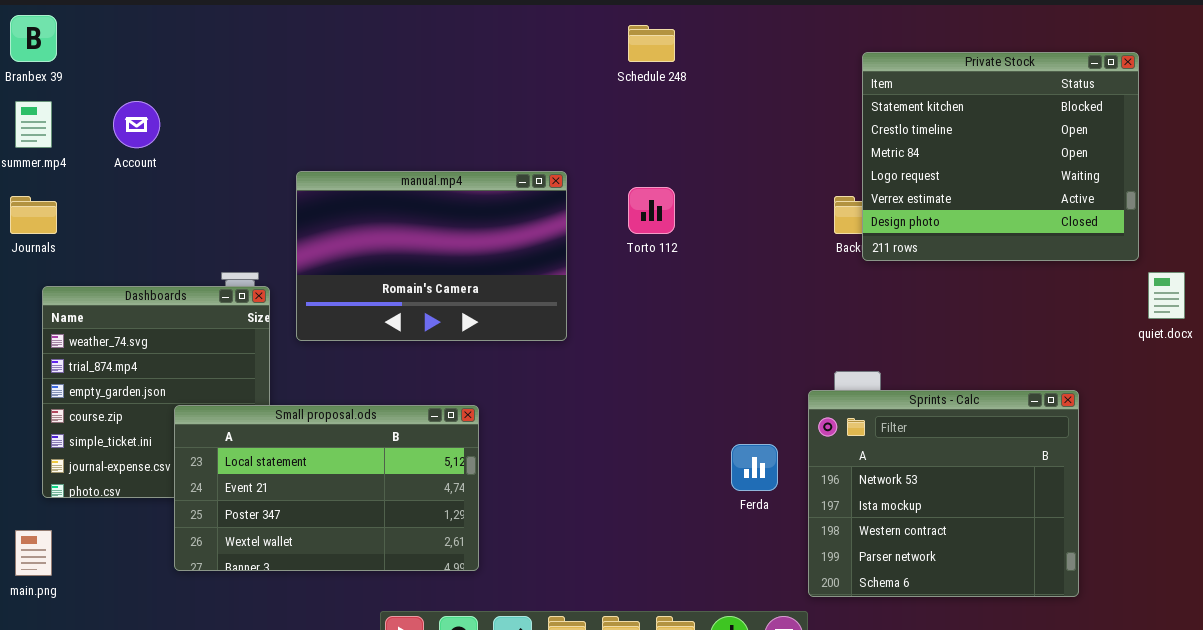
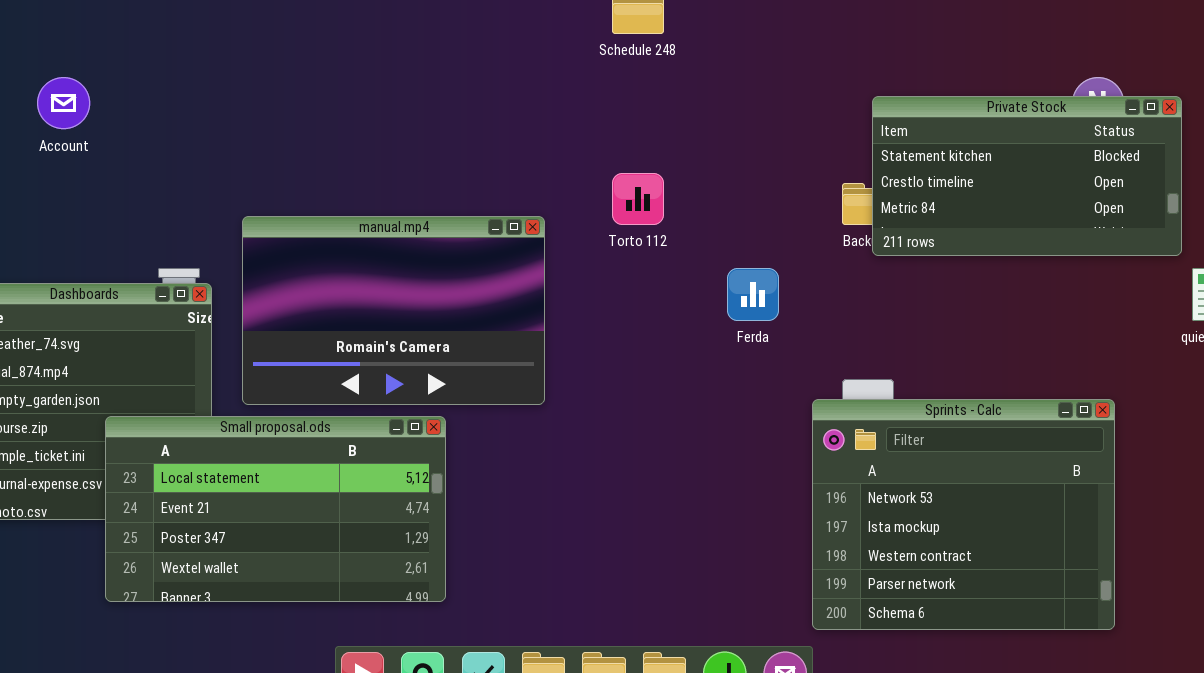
Private Stock: [862,52,1139,261] -> [872,96,1182,256], resized
manual.mp4: [296,171,567,341] -> [242,216,545,405], moved
Ferda: [731,444,778,491] -> [727,268,779,321], moved

